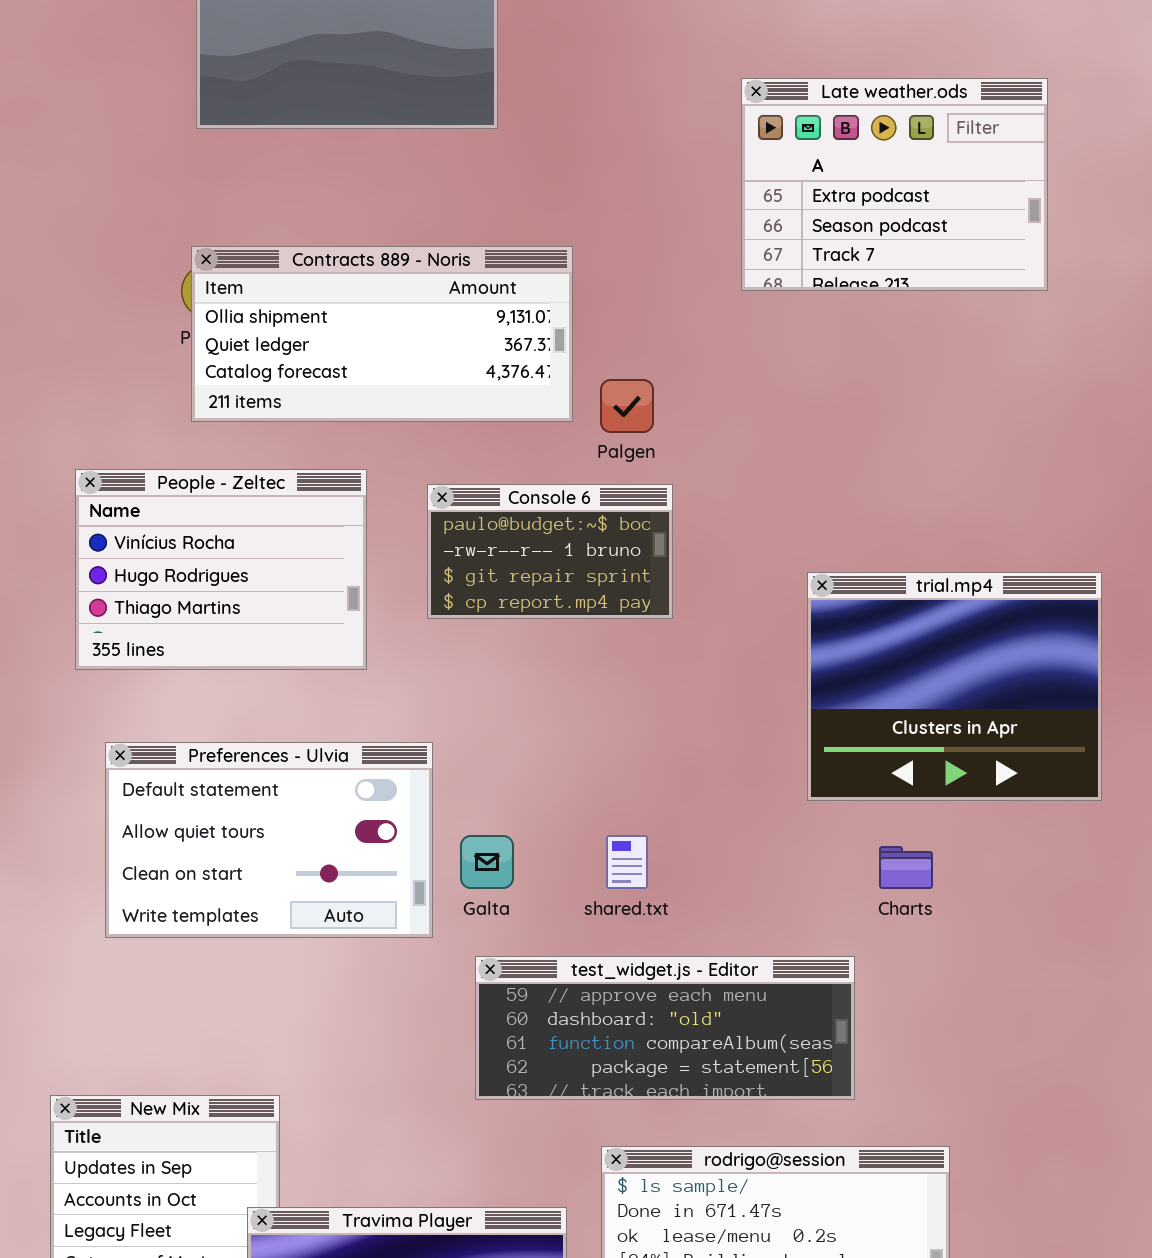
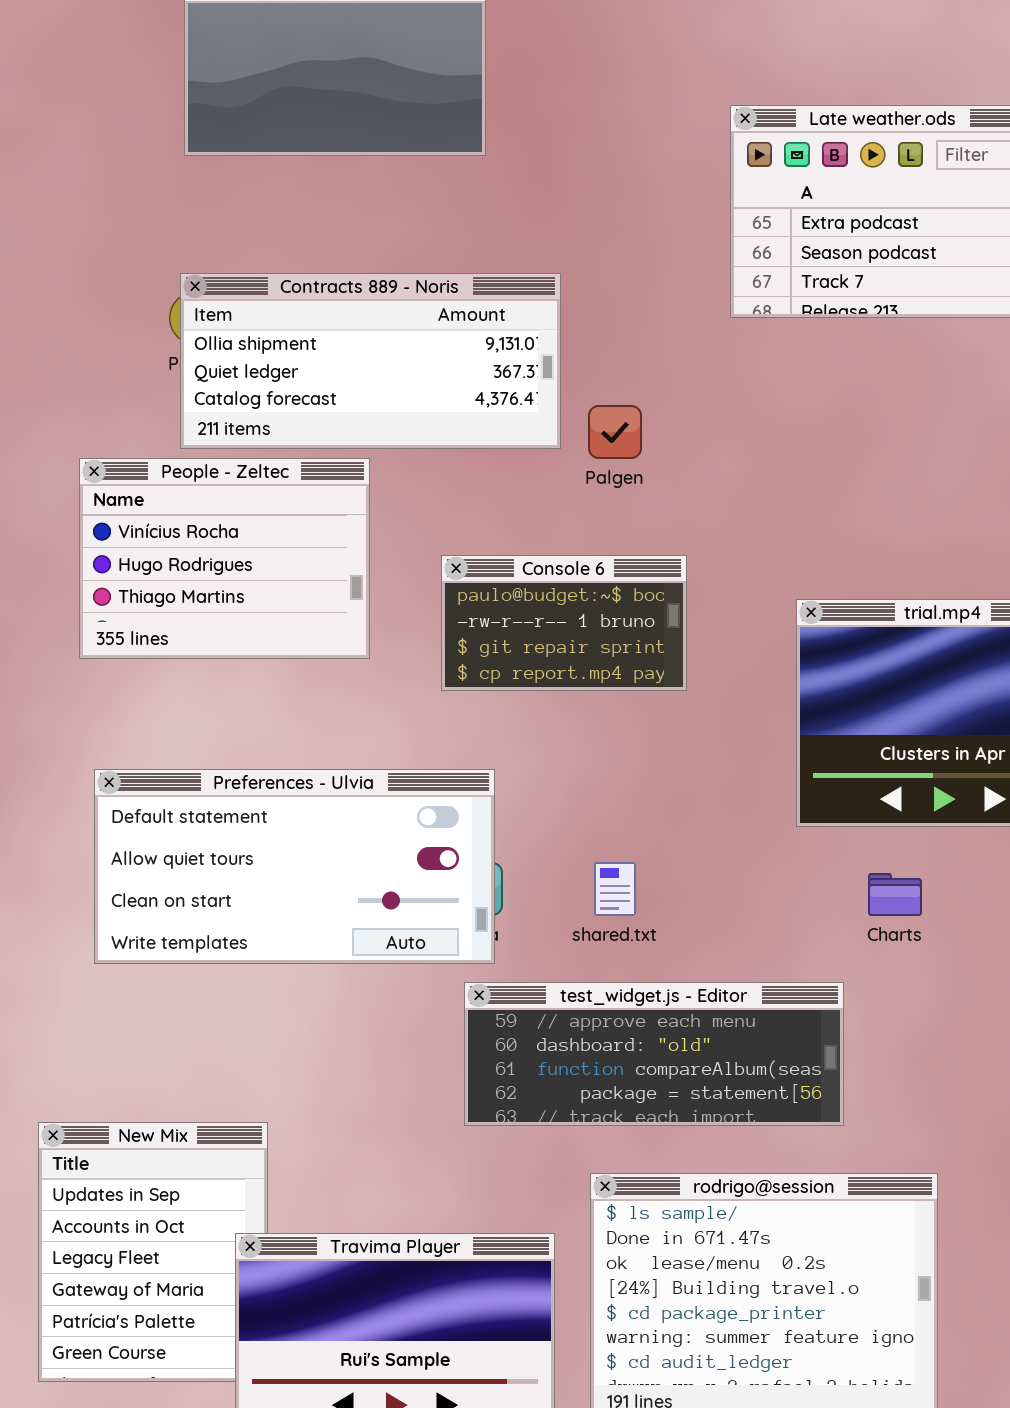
People - Zeltec: [75,469,367,670] -> [79,458,370,659], moved
Console 6: [427,484,673,619] -> [441,555,687,691], moved
Preferences - Ulvia: [105,742,433,938] -> [94,769,495,964], resized

